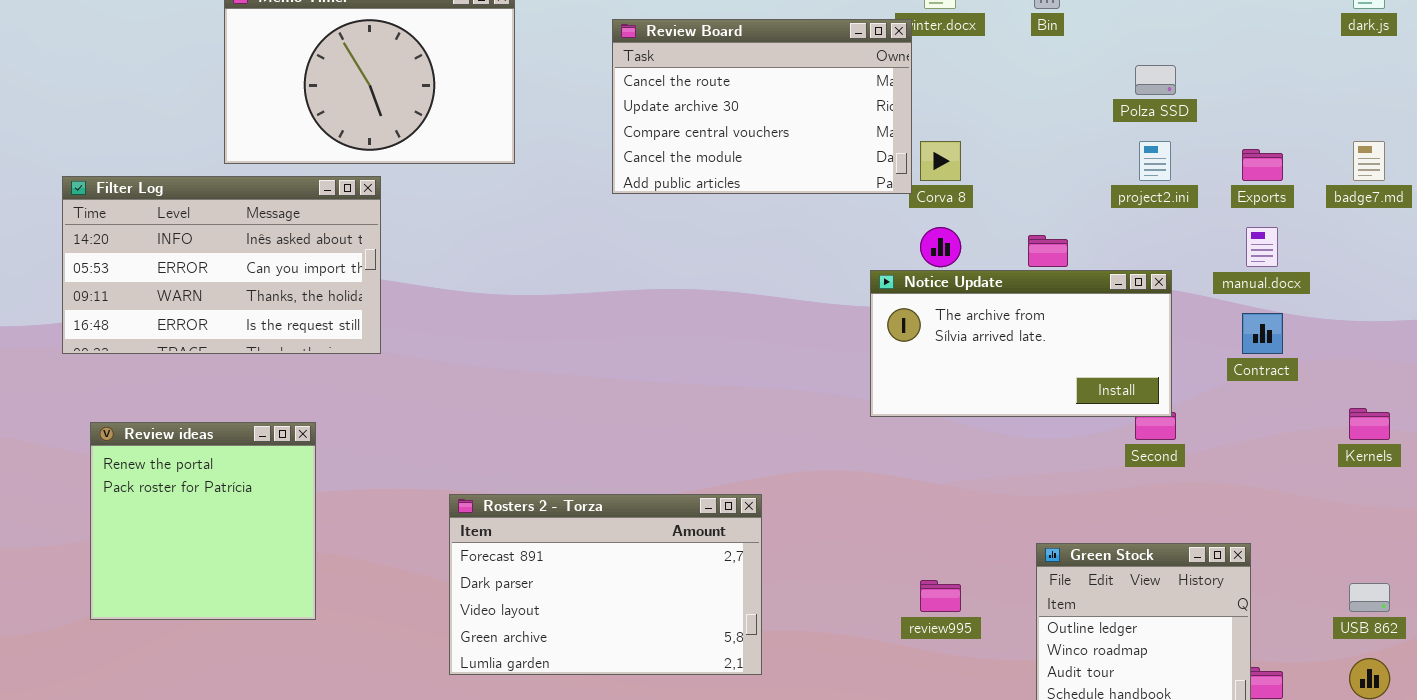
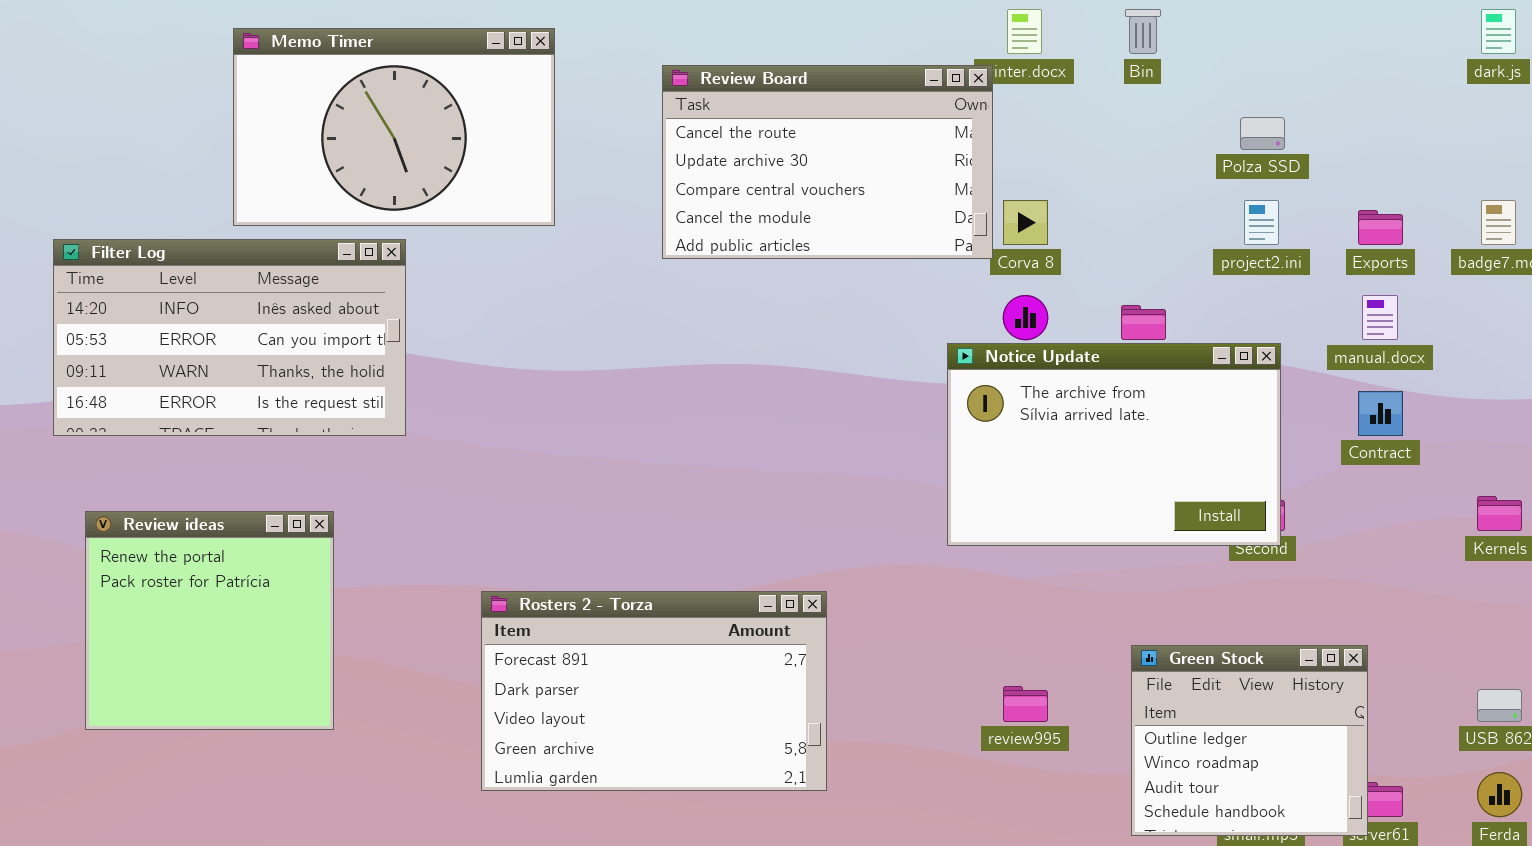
Notice Update: [870,270,1172,417] -> [947,343,1281,546], resized

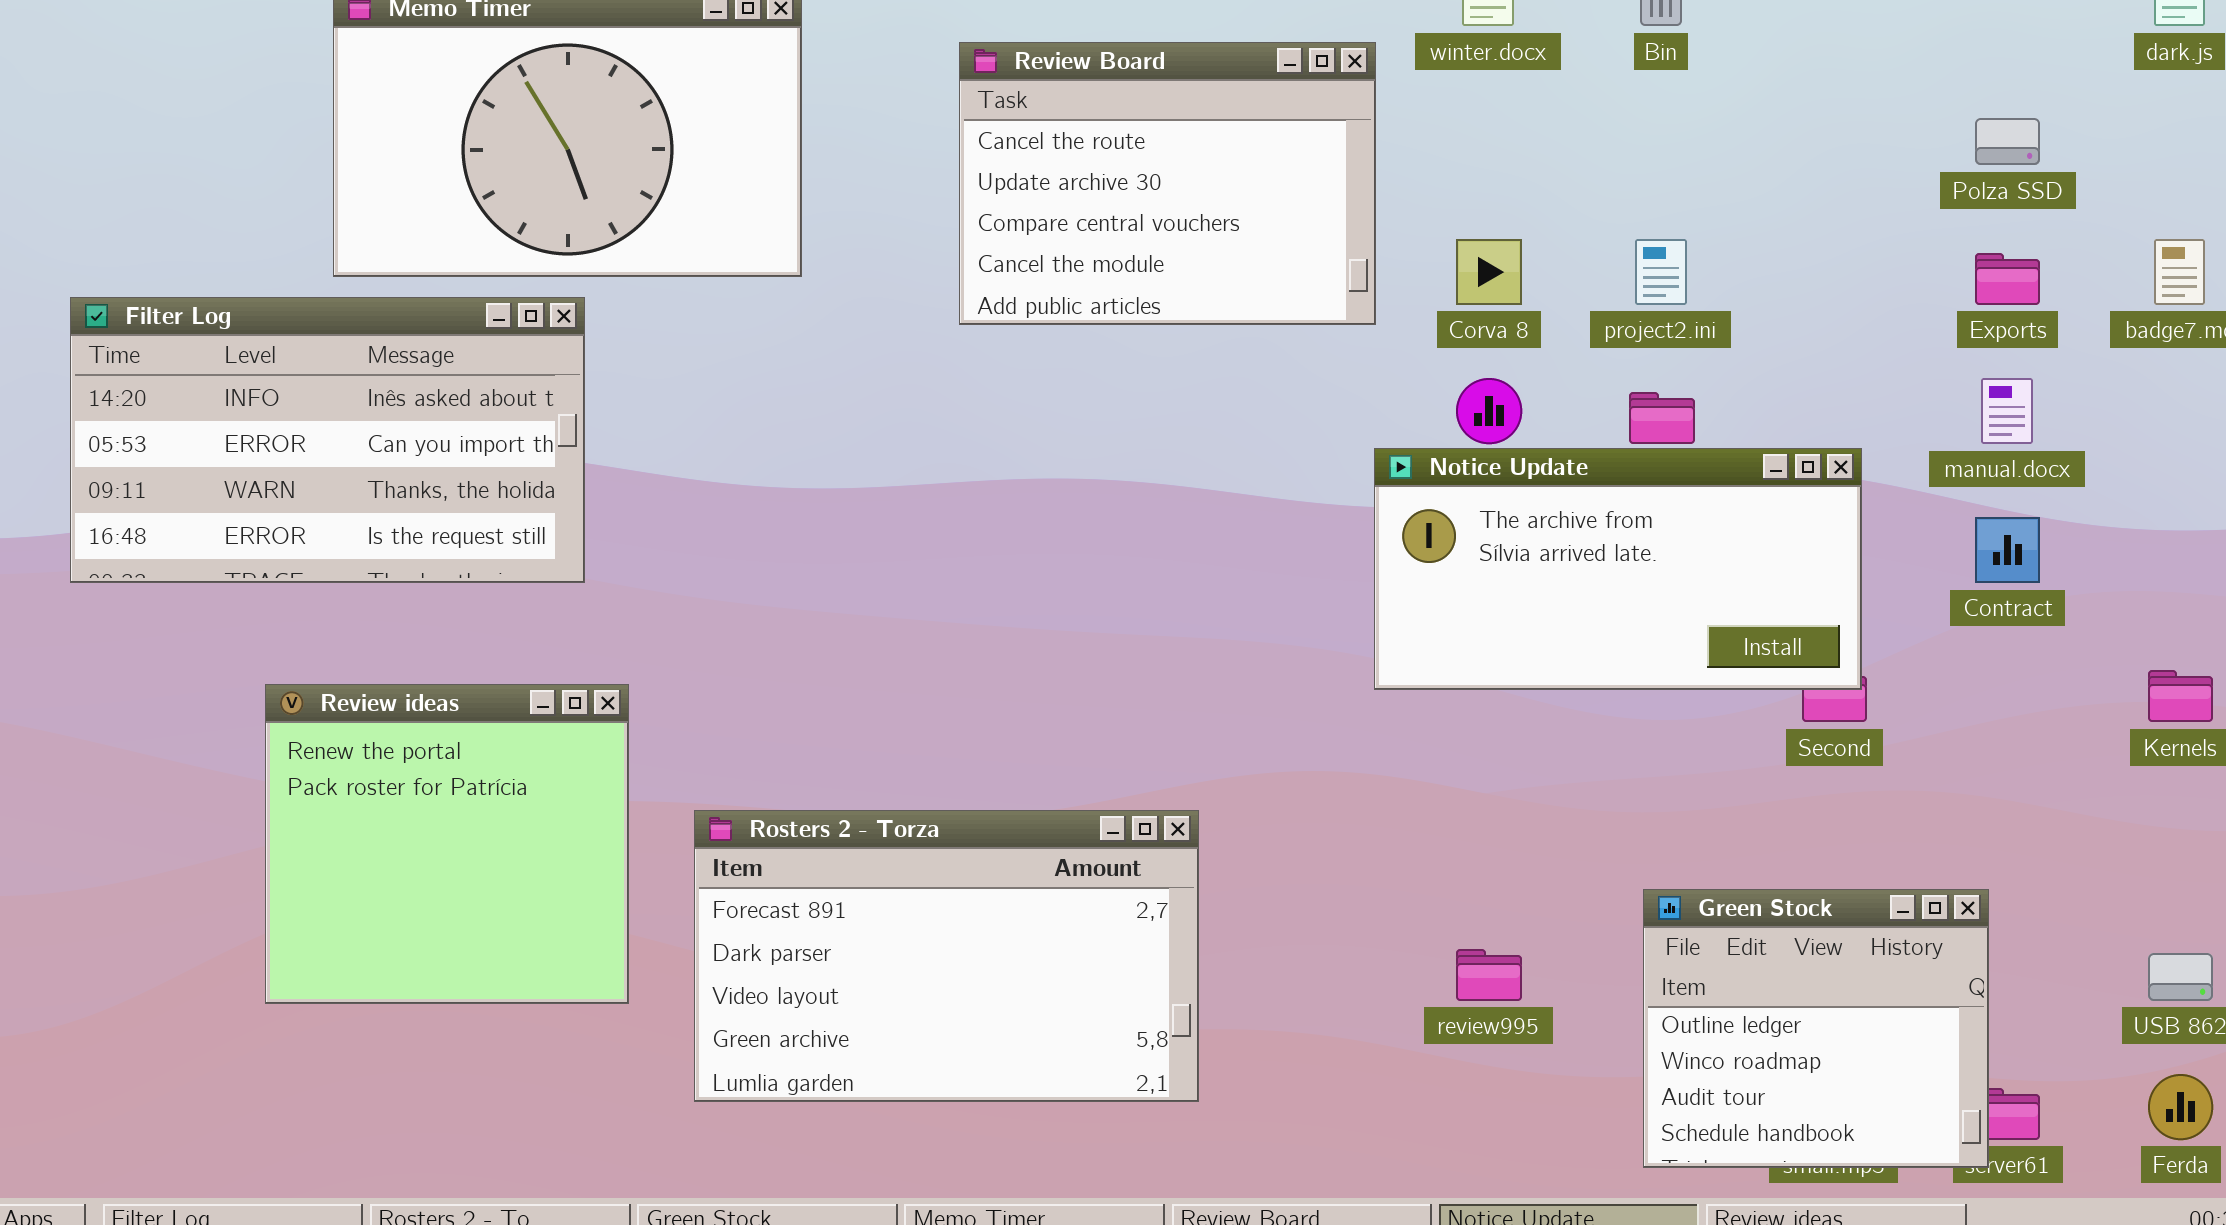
Review Board: [662,65,993,259] -> [959,42,1376,325], resized
Polza SSD: [1240,117,1285,150] -> [1975,118,2040,165], moved
project2.ini: [1244,200,1279,245] -> [1635,239,1687,305], moved
Notice Update: [947,343,1281,546] -> [1374,448,1862,690], resized
Review ideas: [85,511,334,730] -> [265,684,629,1004], moved

